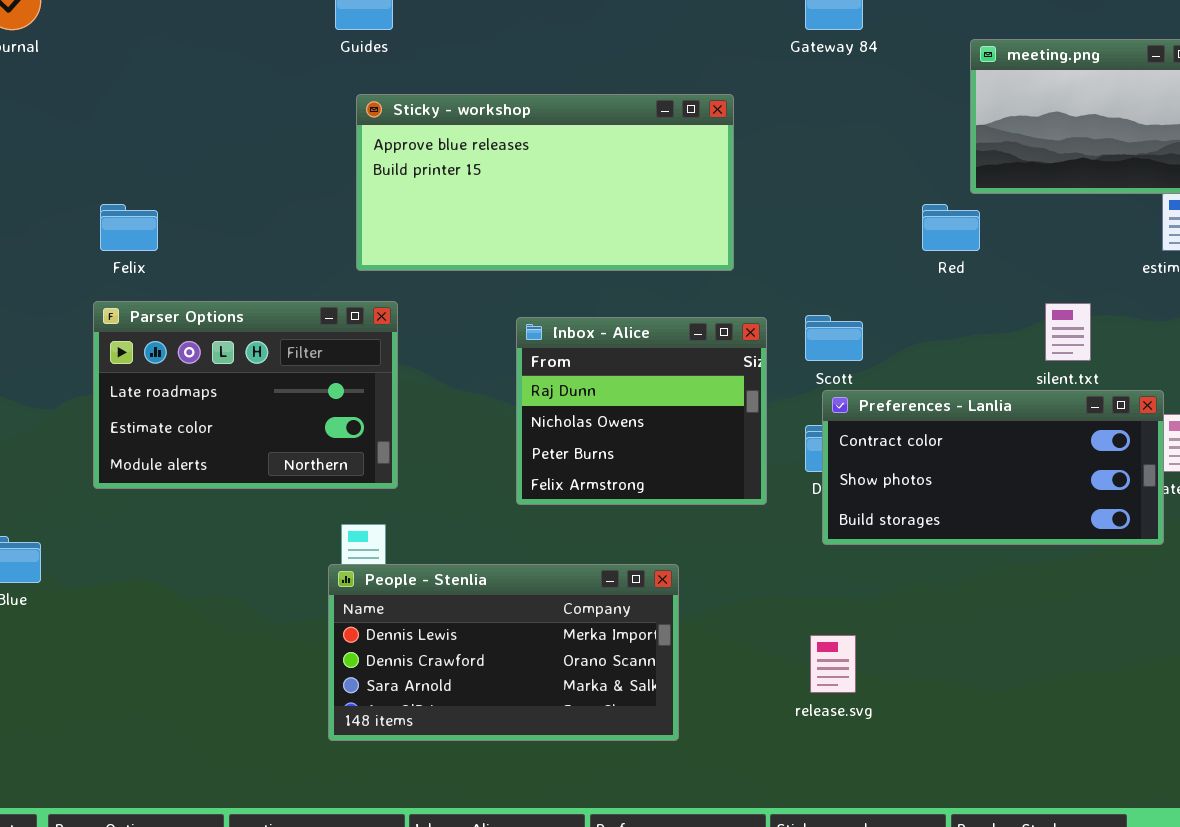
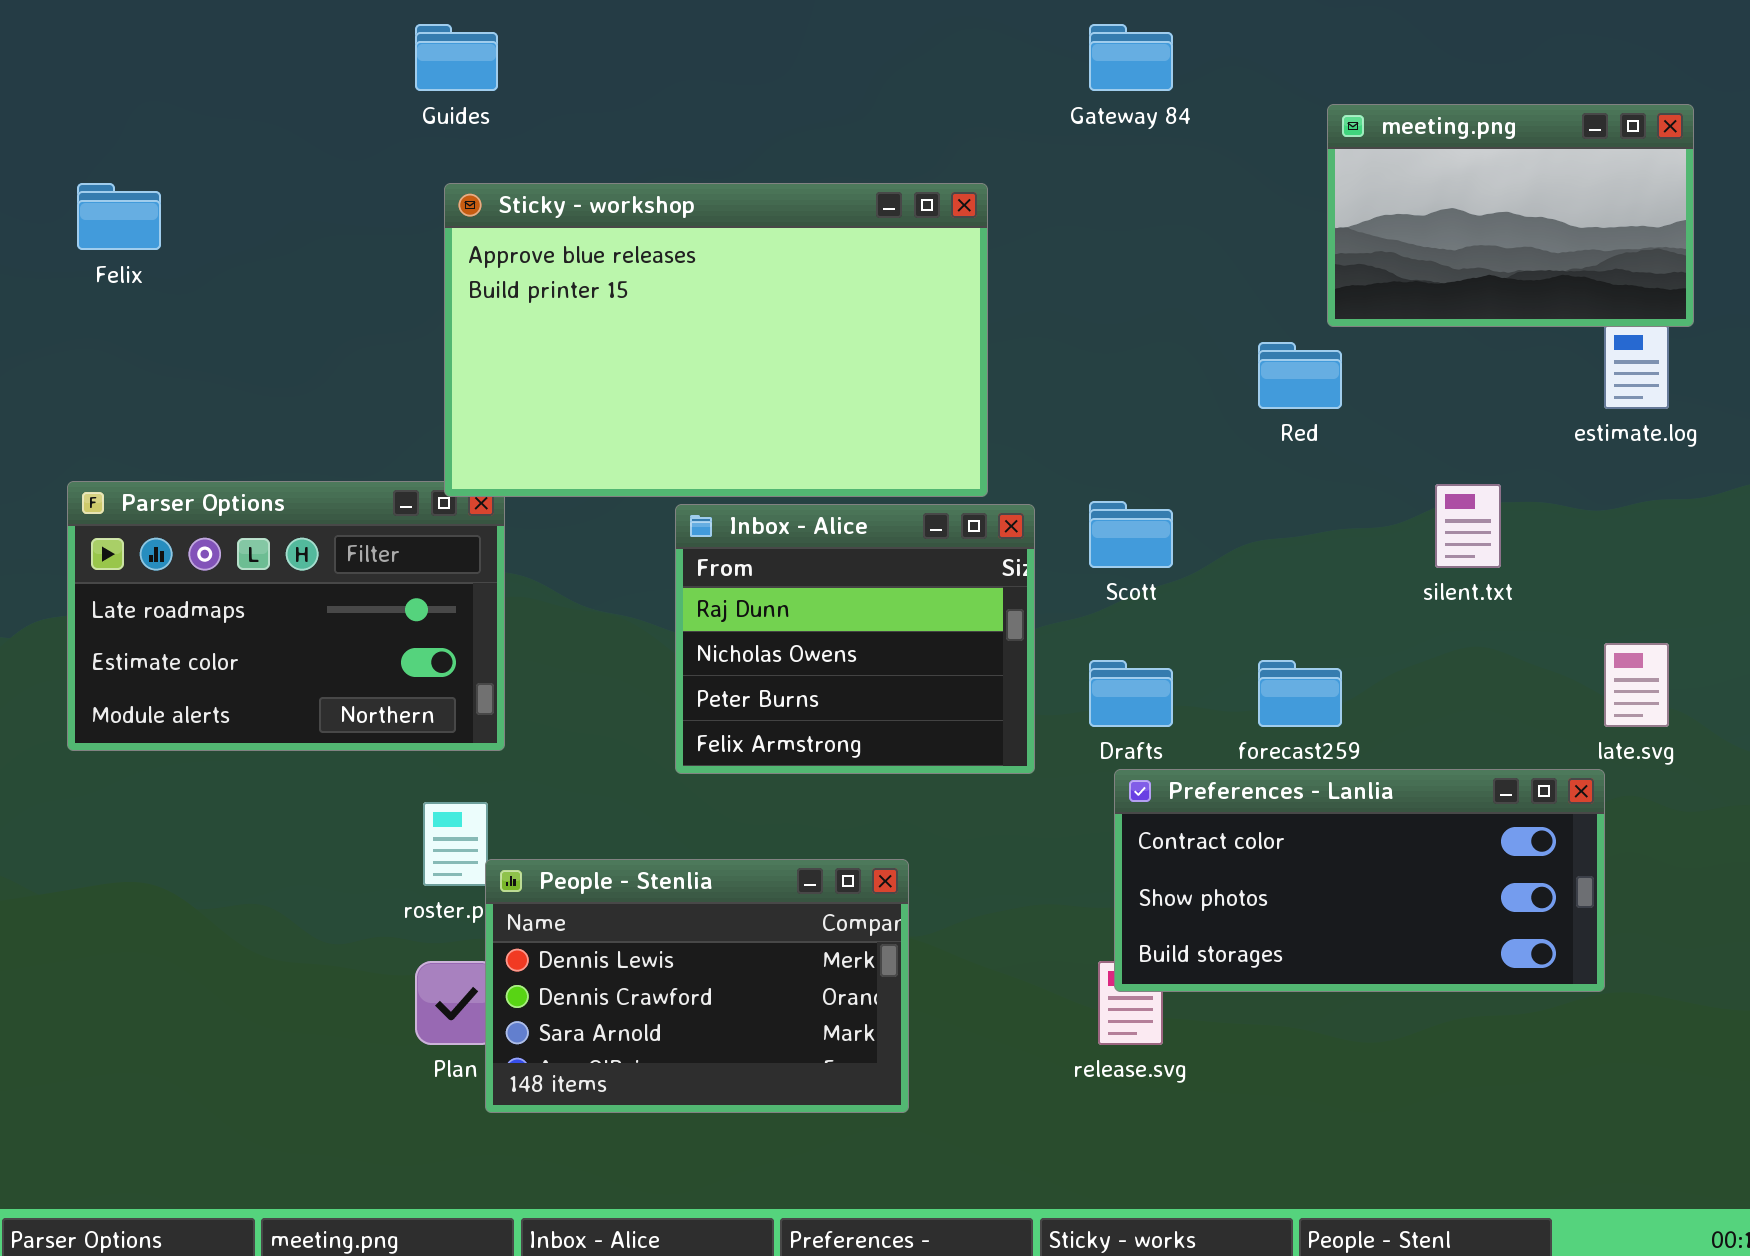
Sticky - workshop: [356,94,734,271] -> [444,183,988,497], resized
Felix: [100,204,158,251] -> [77,183,161,250], moved
Preferences - Lanlia: [822,390,1164,545] -> [1114,769,1605,992], moved
People - Stenlia: [328,564,679,741] -> [485,859,909,1113], resized

